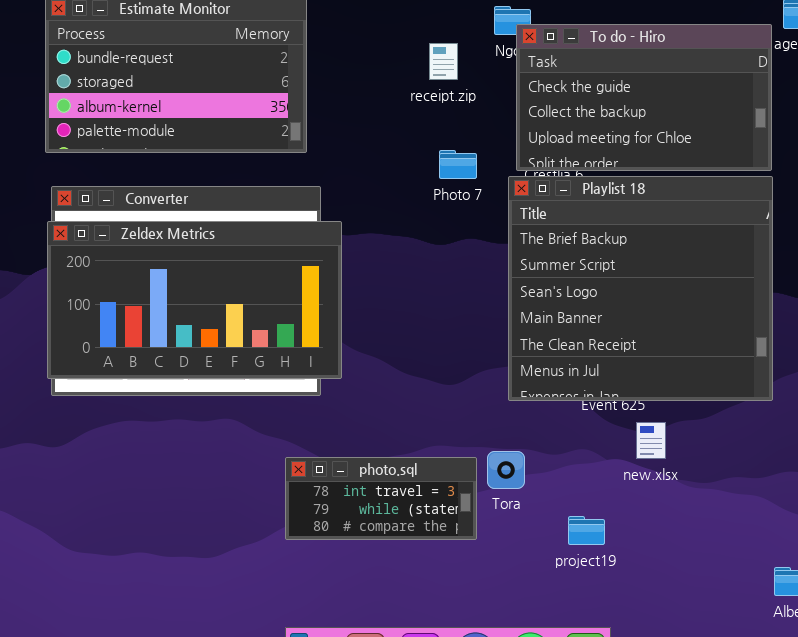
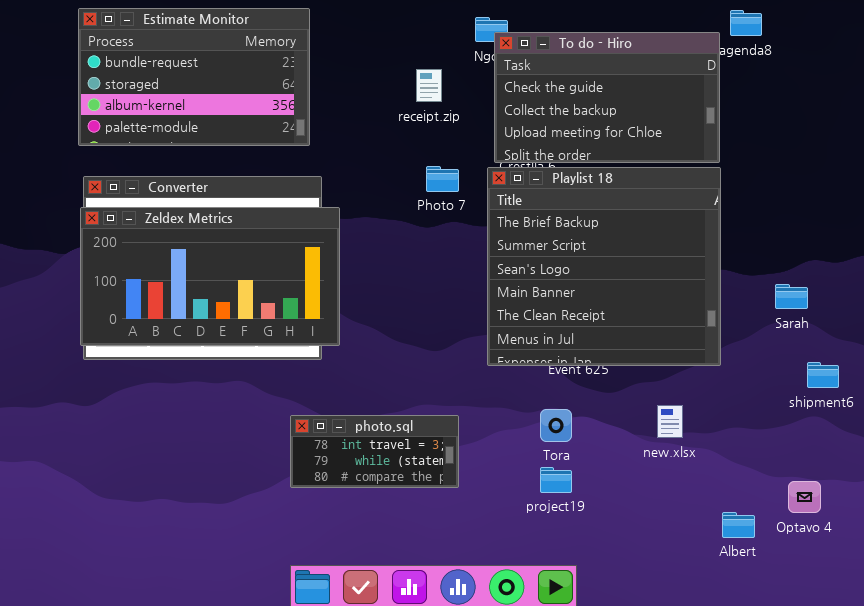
receipt.zip: [429,43,458,80] -> [416,69,442,102], moved
Photo 7: [439,150,477,179] -> [426,166,459,192], moved
new.xlsx: [636,422,666,459] -> [657,405,683,438], moved
Tora: [487,451,525,489] -> [540,409,572,442], moved

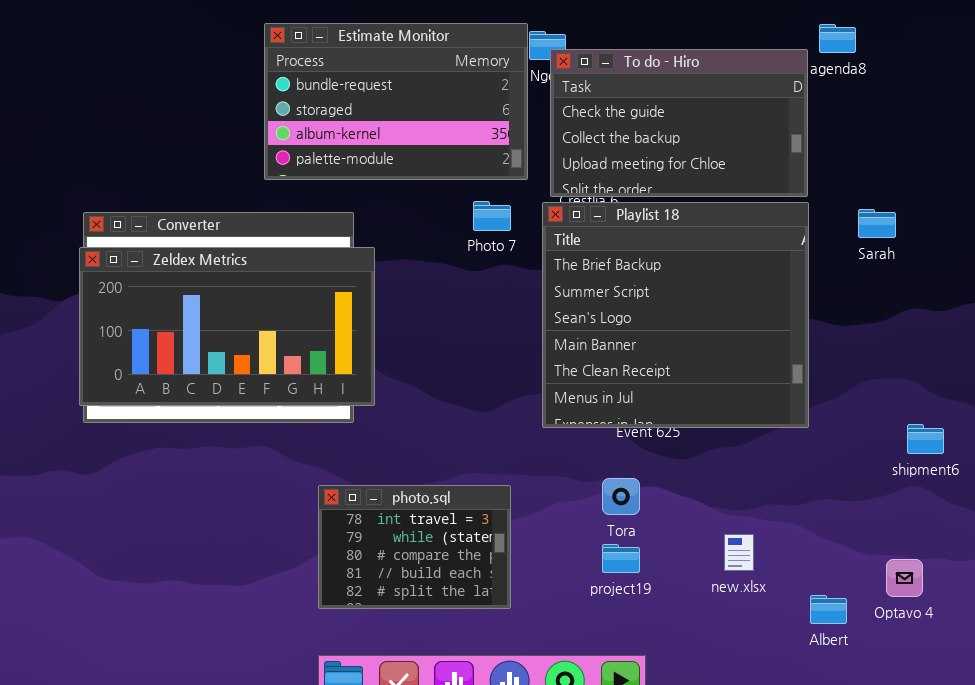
Estimate Monitor: [78,8,310,146] -> [264,23,528,180], moved
Sarah: [775,284,808,309] -> [858,209,896,238], moved
new.xlsx: [657,405,683,438] -> [724,534,754,571], moved
photo.sql: [290,415,459,488] -> [318,485,511,609], resized

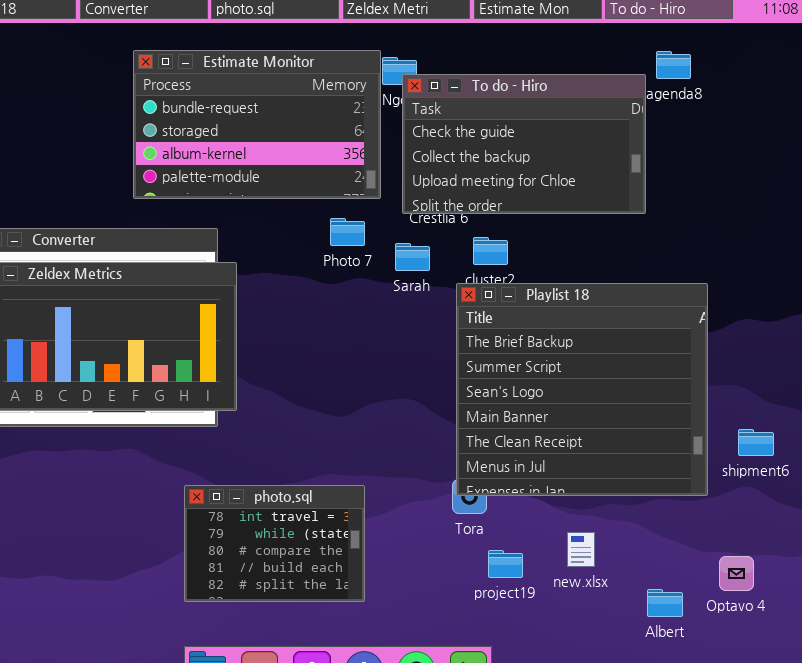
Playlist 18: [542,202,809,428] -> [456,283,708,496], moved
Sarah: [858,209,896,238] -> [395,243,430,271], moved
project19: [602,544,640,573] -> [488,550,523,578], moved

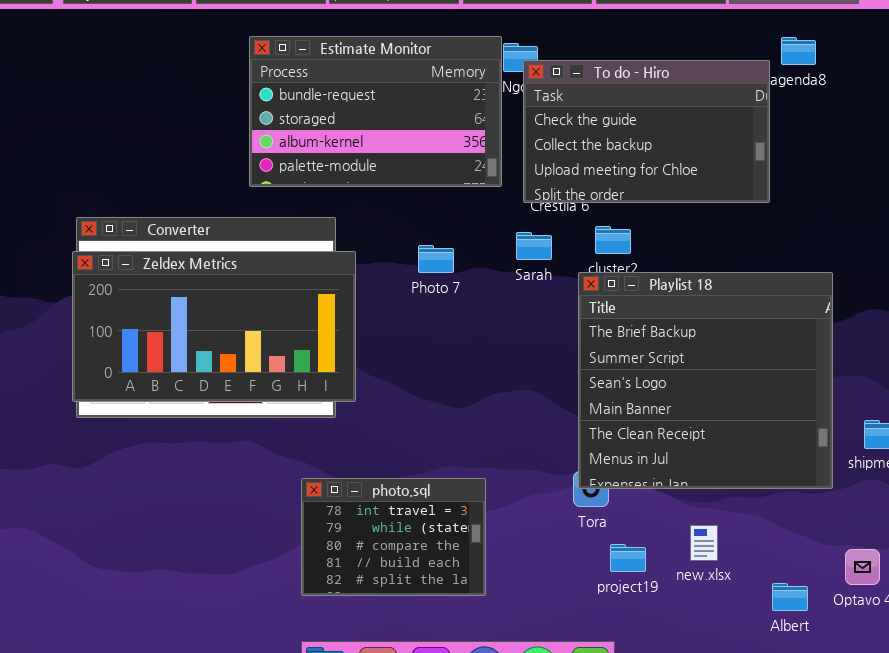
Photo 7: [330,218,365,246] -> [418,245,454,273], moved

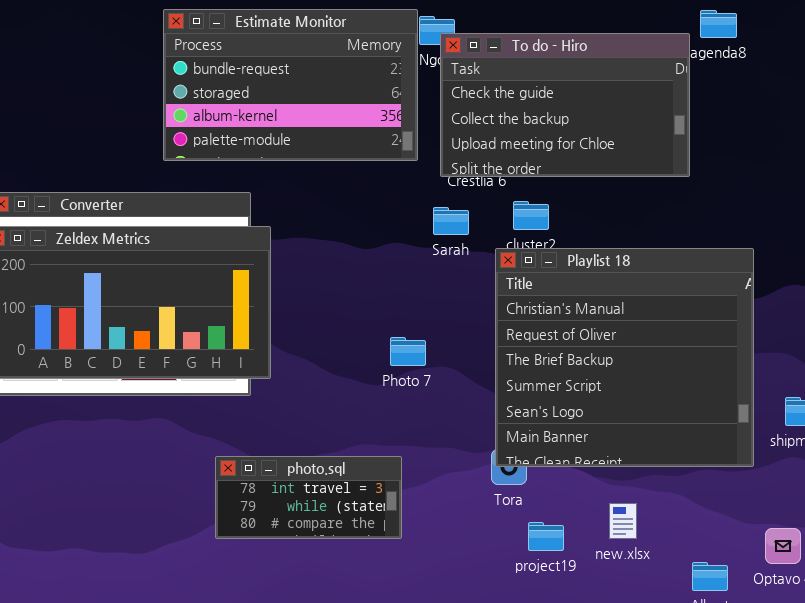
Photo 7: [418,245,454,273] -> [390,337,426,366], moved
Playlist 18: [578,272,833,489] -> [495,248,754,467], scrolled up 2 rows
photo.sql: [301,478,486,596] -> [215,456,402,539], resized

